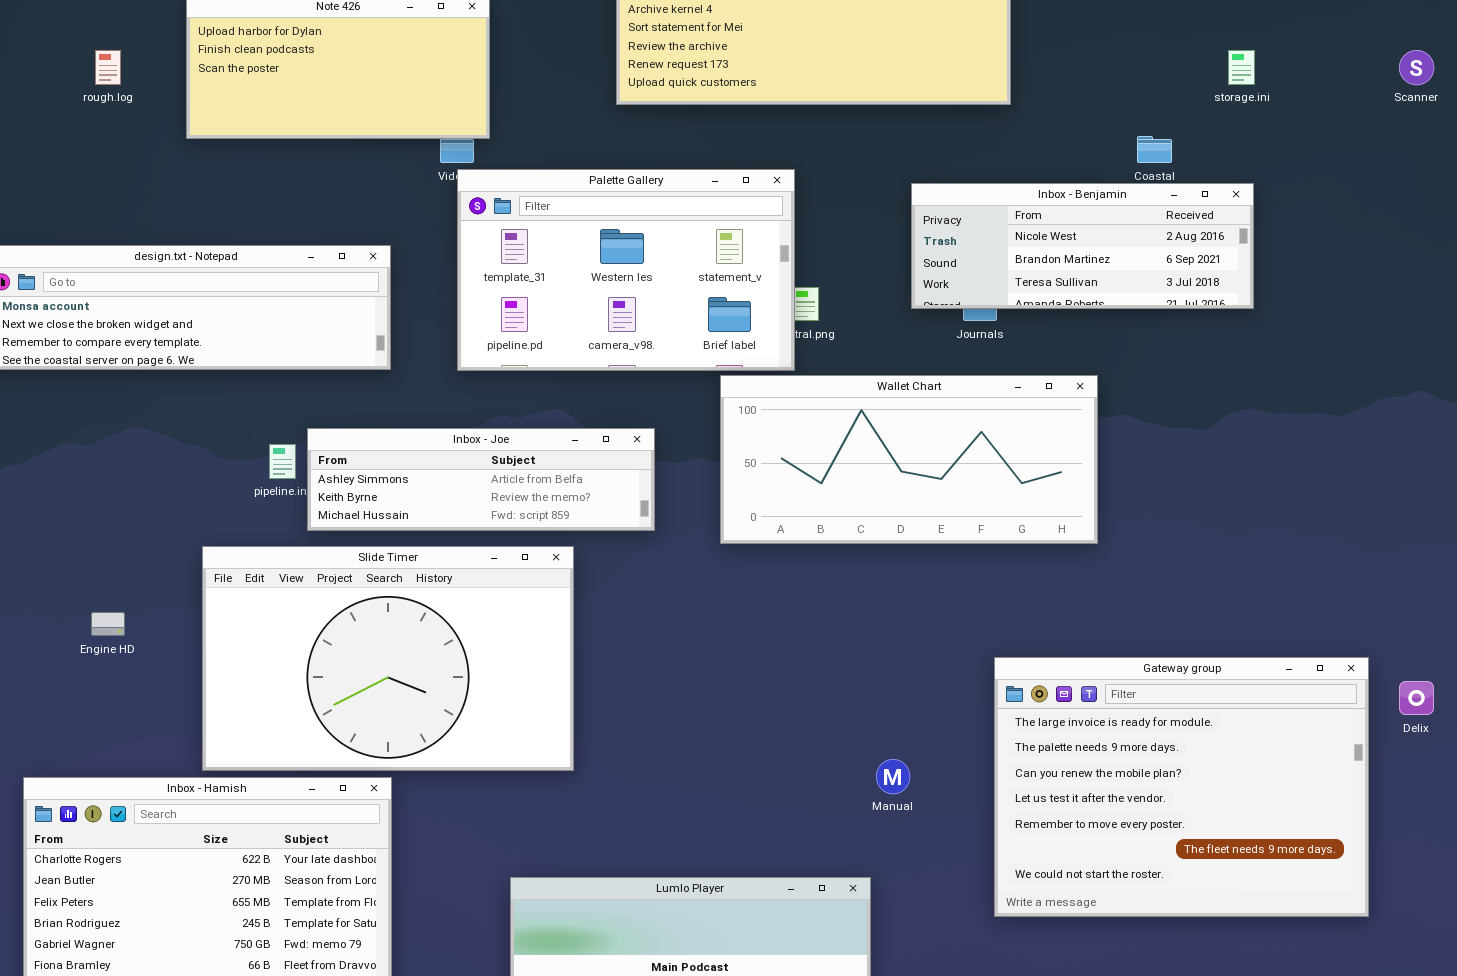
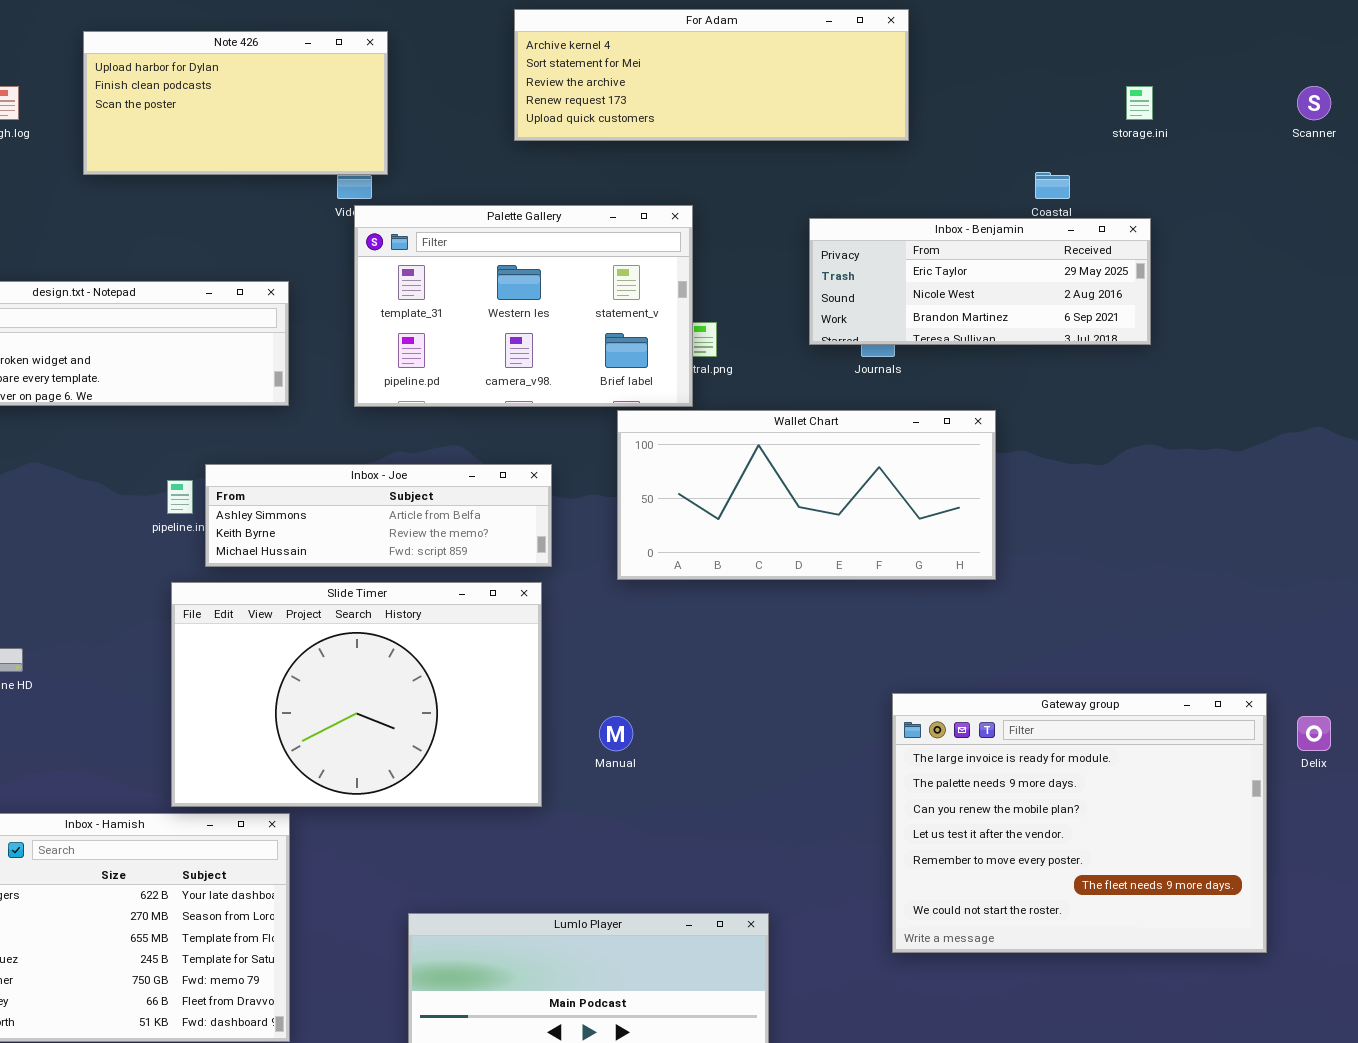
Inbox - Benjamin: [911,183,1254,309] -> [809,218,1151,345], scrolled up 1 row
Slide Timer: [202,546,574,771] -> [171,582,542,807], moved
Manual: [876,759,910,794] -> [599,716,633,751], moved

